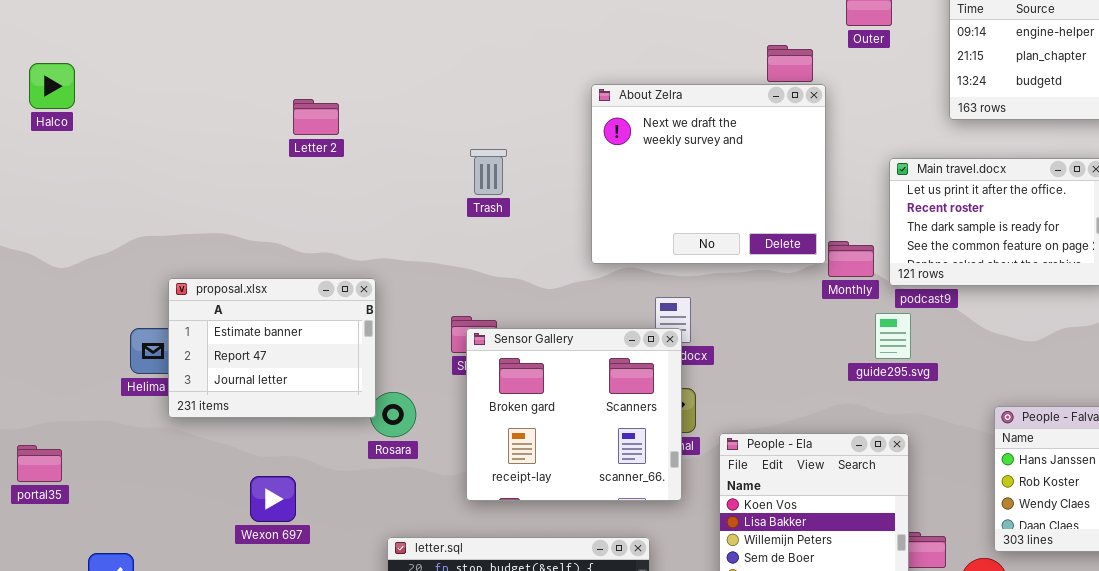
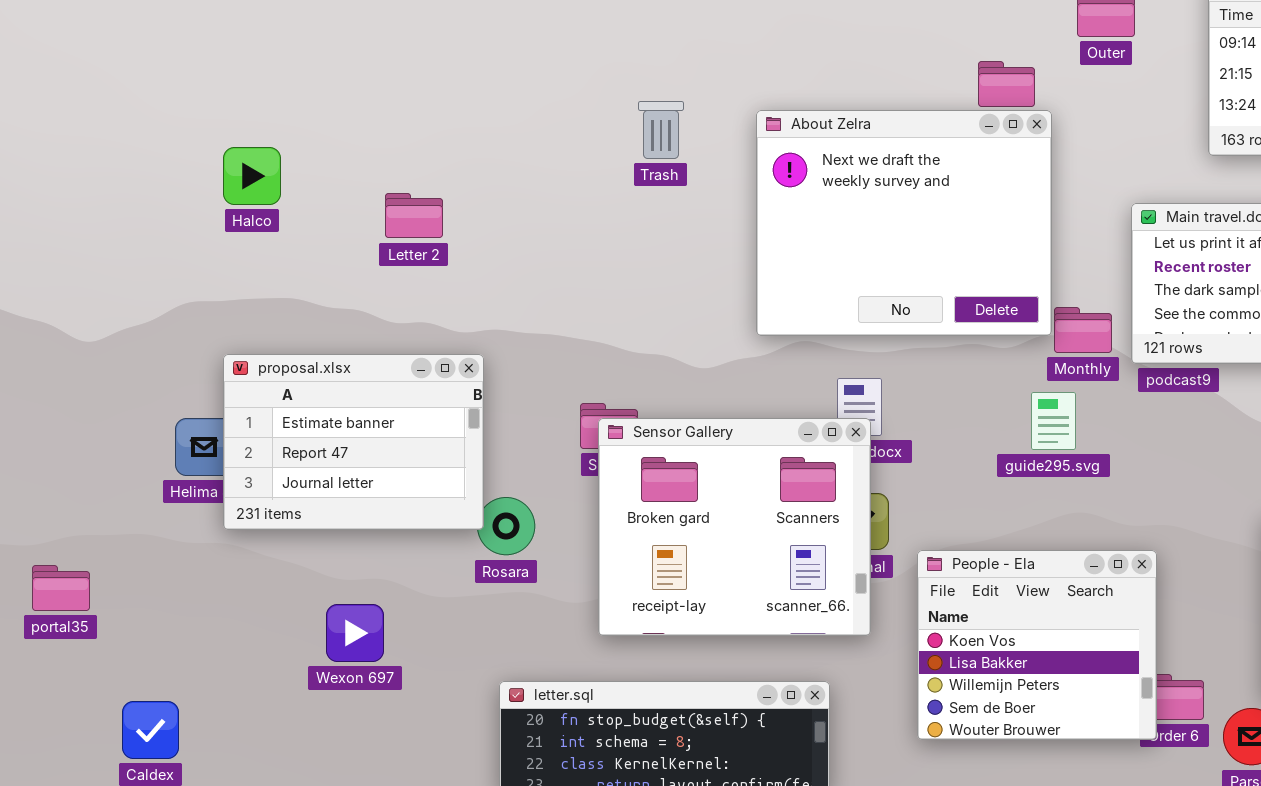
Halco: [29,63,75,109] -> [223,147,281,205], moved
Letter 2: [293,99,339,135] -> [385,193,443,238], moved
Trash: [470,149,507,195] -> [638,101,684,159], moved
guide295.svg: [875,313,911,359] -> [1031,392,1076,450], moved

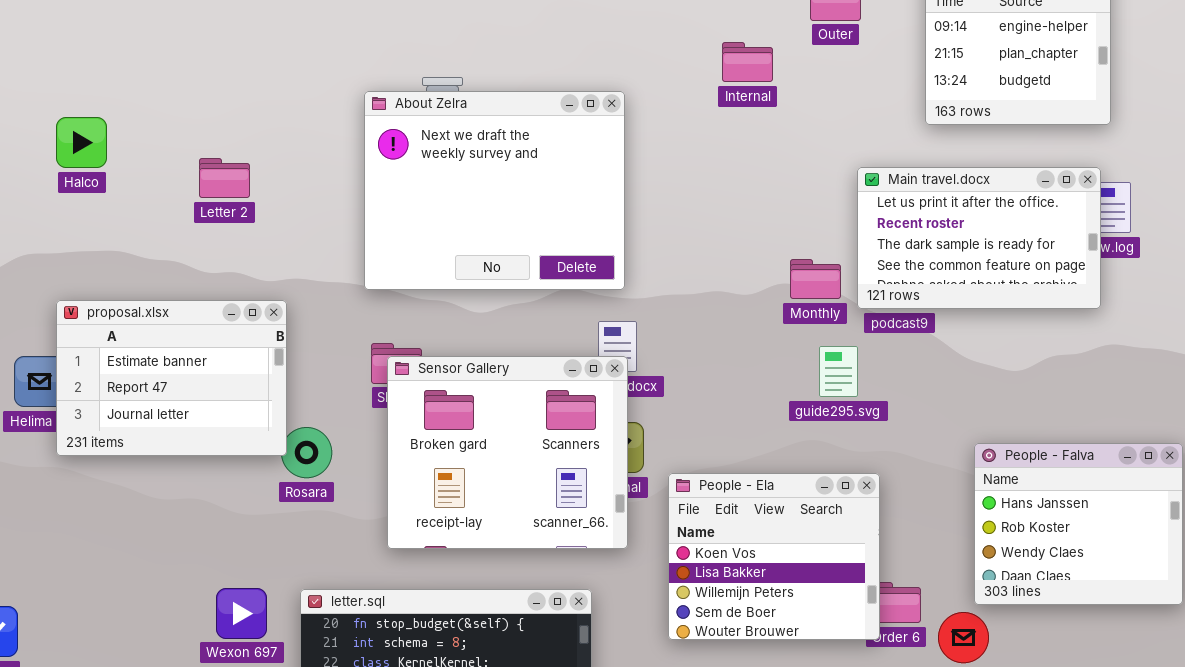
About Zelra: [756,110,1052,336] -> [364,91,625,290], moved
guide295.svg: [1031,392,1076,450] -> [819,346,858,397], moved
Wexon 697: [326,604,384,662] -> [216,588,267,639], moved

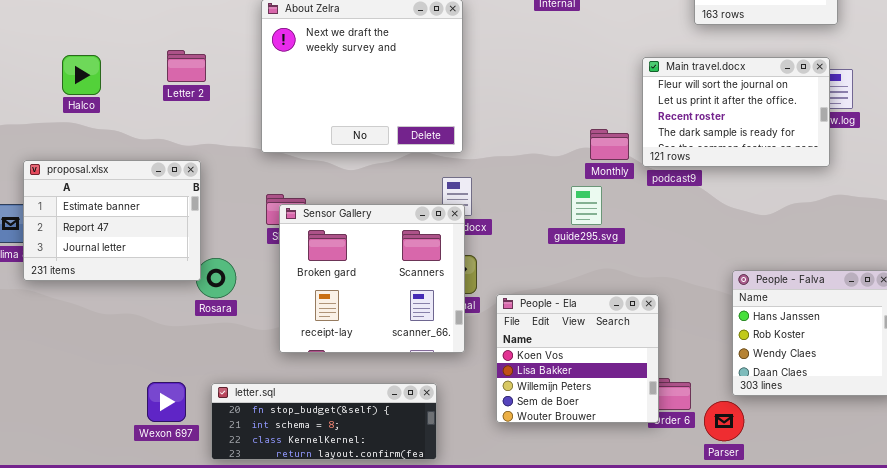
Halco: [56,117,107,168] -> [62,55,101,95], moved
Letter 2: [199,158,250,198] -> [167,50,206,82], moved
Main travel.docx: [857,167,1101,309] -> [642,57,830,167], scrolled up 1 row
guide295.svg: [819,346,858,397] -> [571,186,602,225], moved

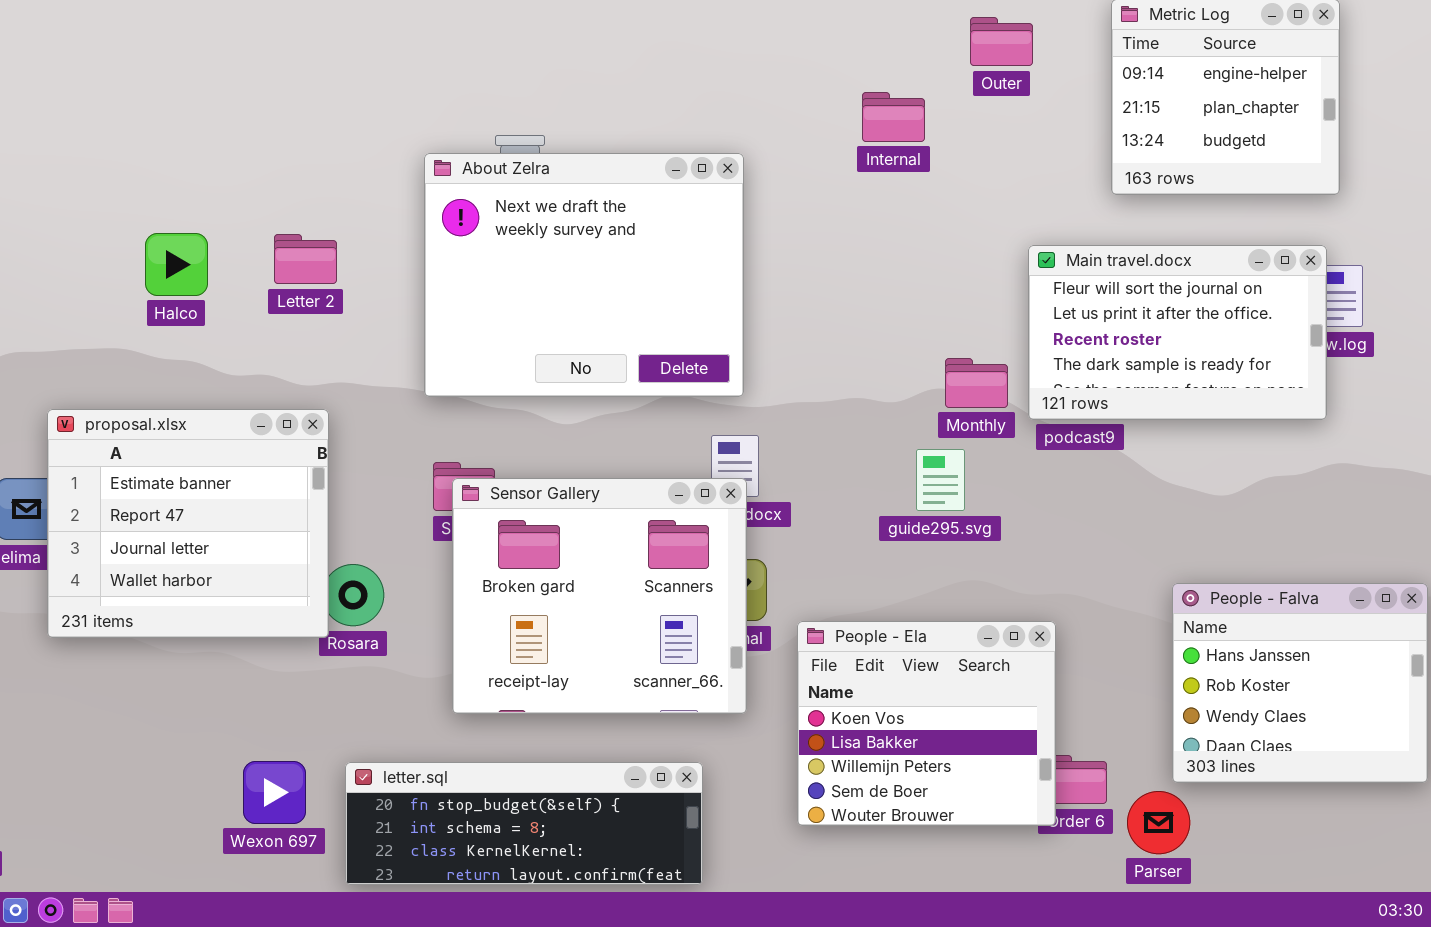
Halco: [62,55,101,95] -> [145,233,208,296], moved
proposal.xlsx: [23,160,201,281] -> [47,409,329,638], resized

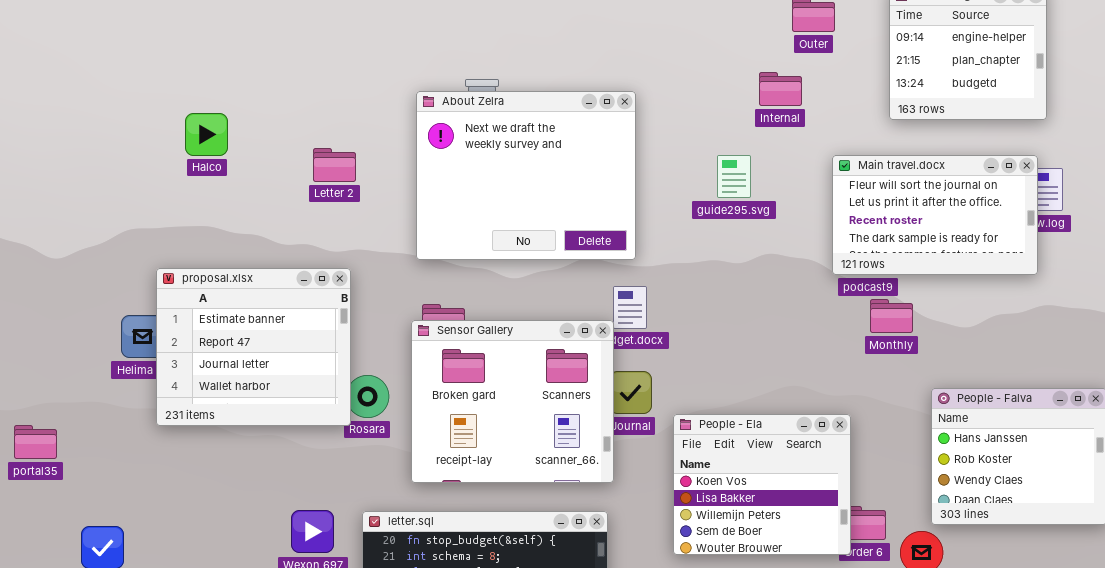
Internal: [862,92,925,142] -> [759,72,802,106], moved
Halco: [145,233,208,296] -> [185,113,228,156], moved
Monthly: [945,358,1008,408] -> [870,299,913,333], moved
guide295.svg: [916,449,965,511] -> [717,155,751,198], moved
Sensor Gallery: [452,478,747,714] -> [411,320,614,483], moved

